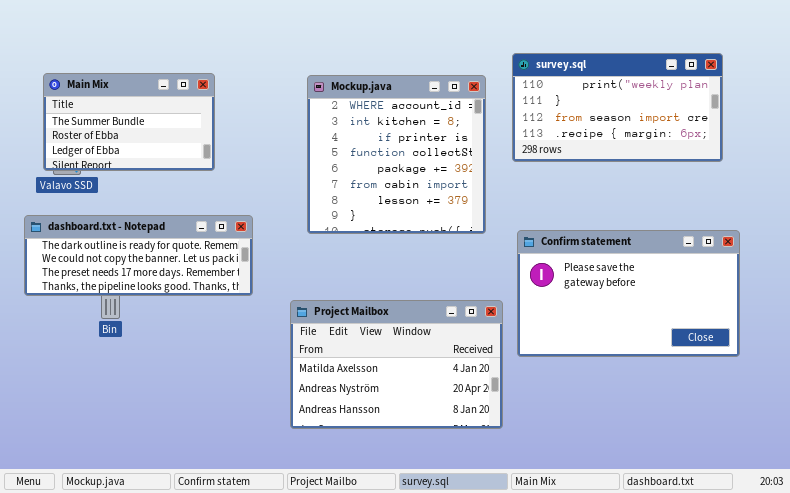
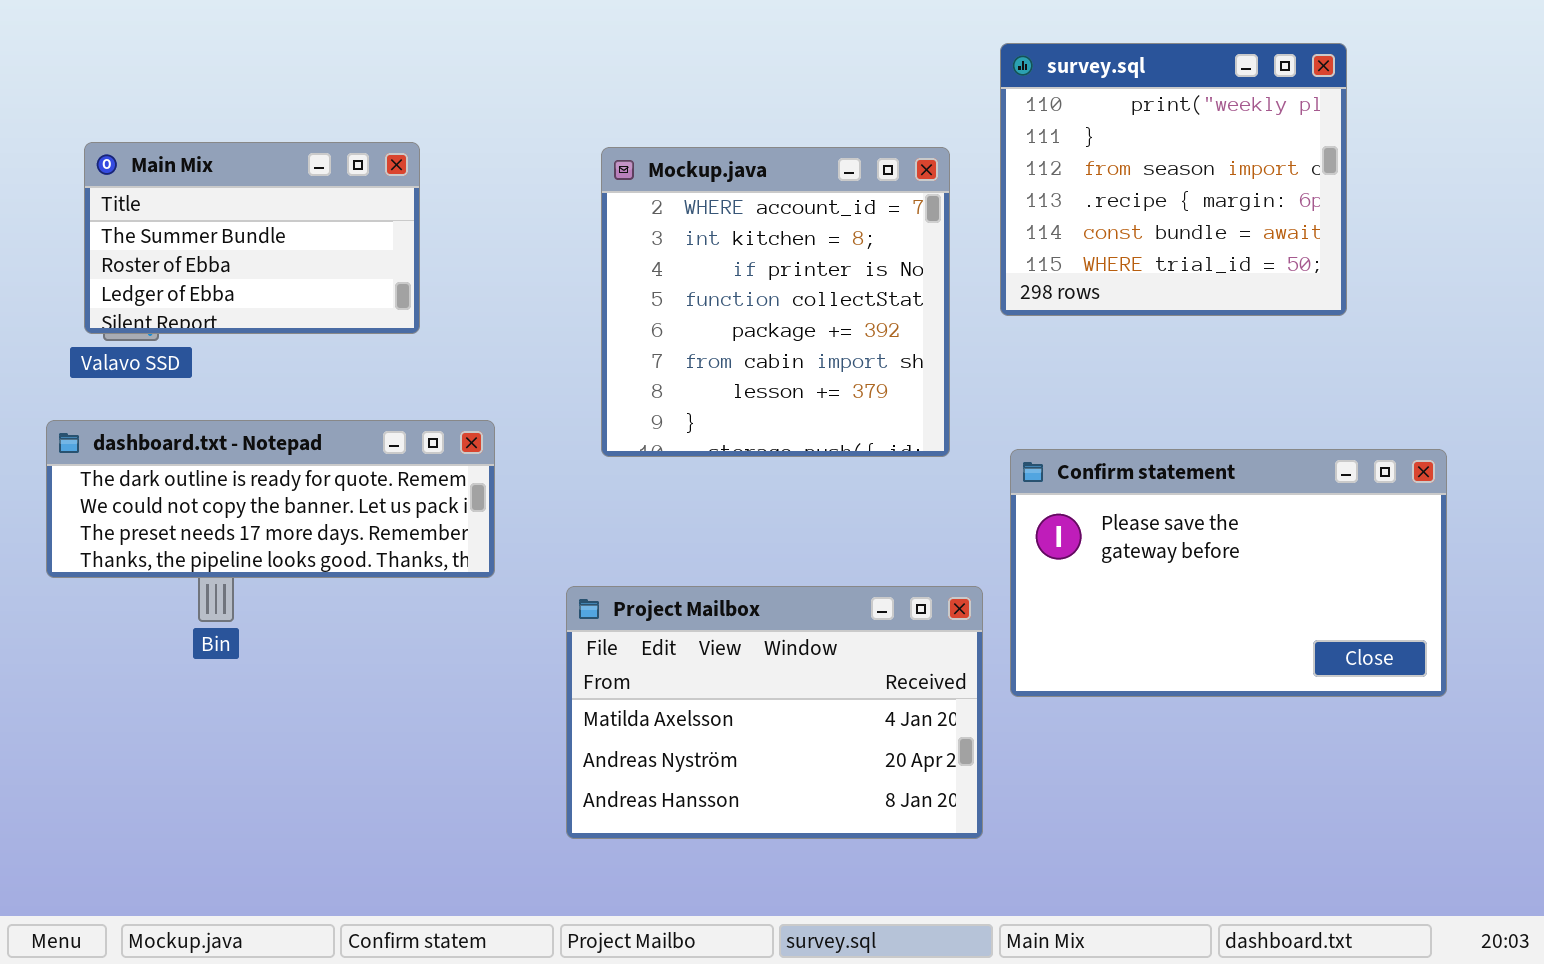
survey.sql: [512,53,723,162] -> [1000,43,1347,316], resized

